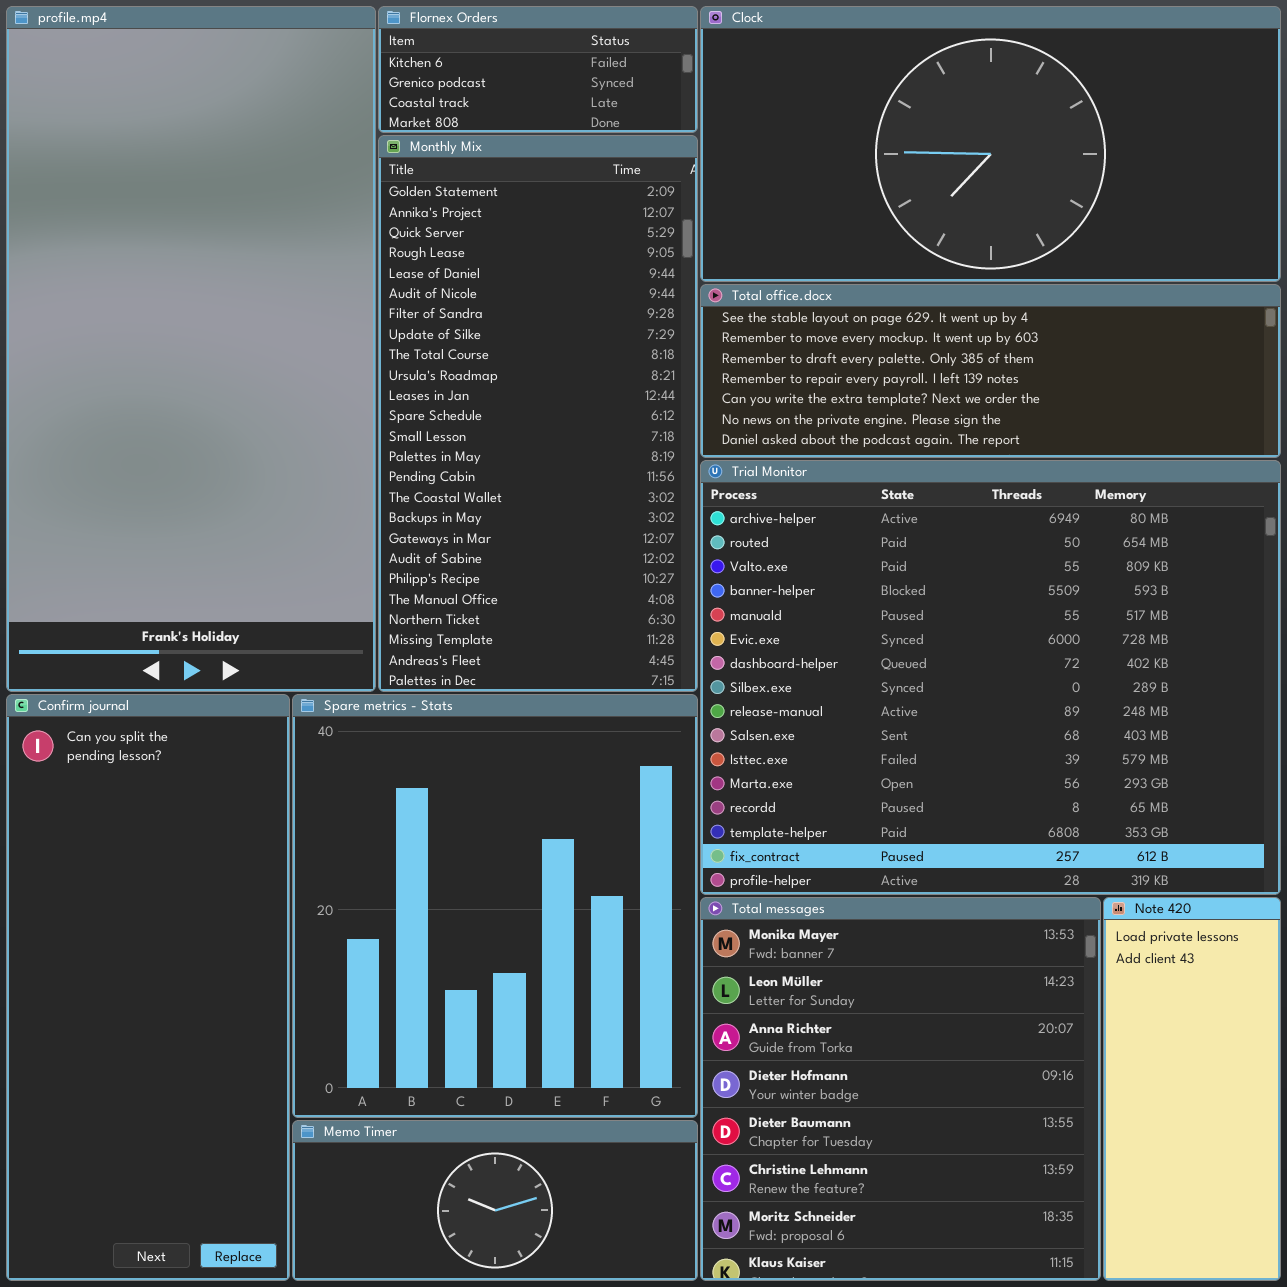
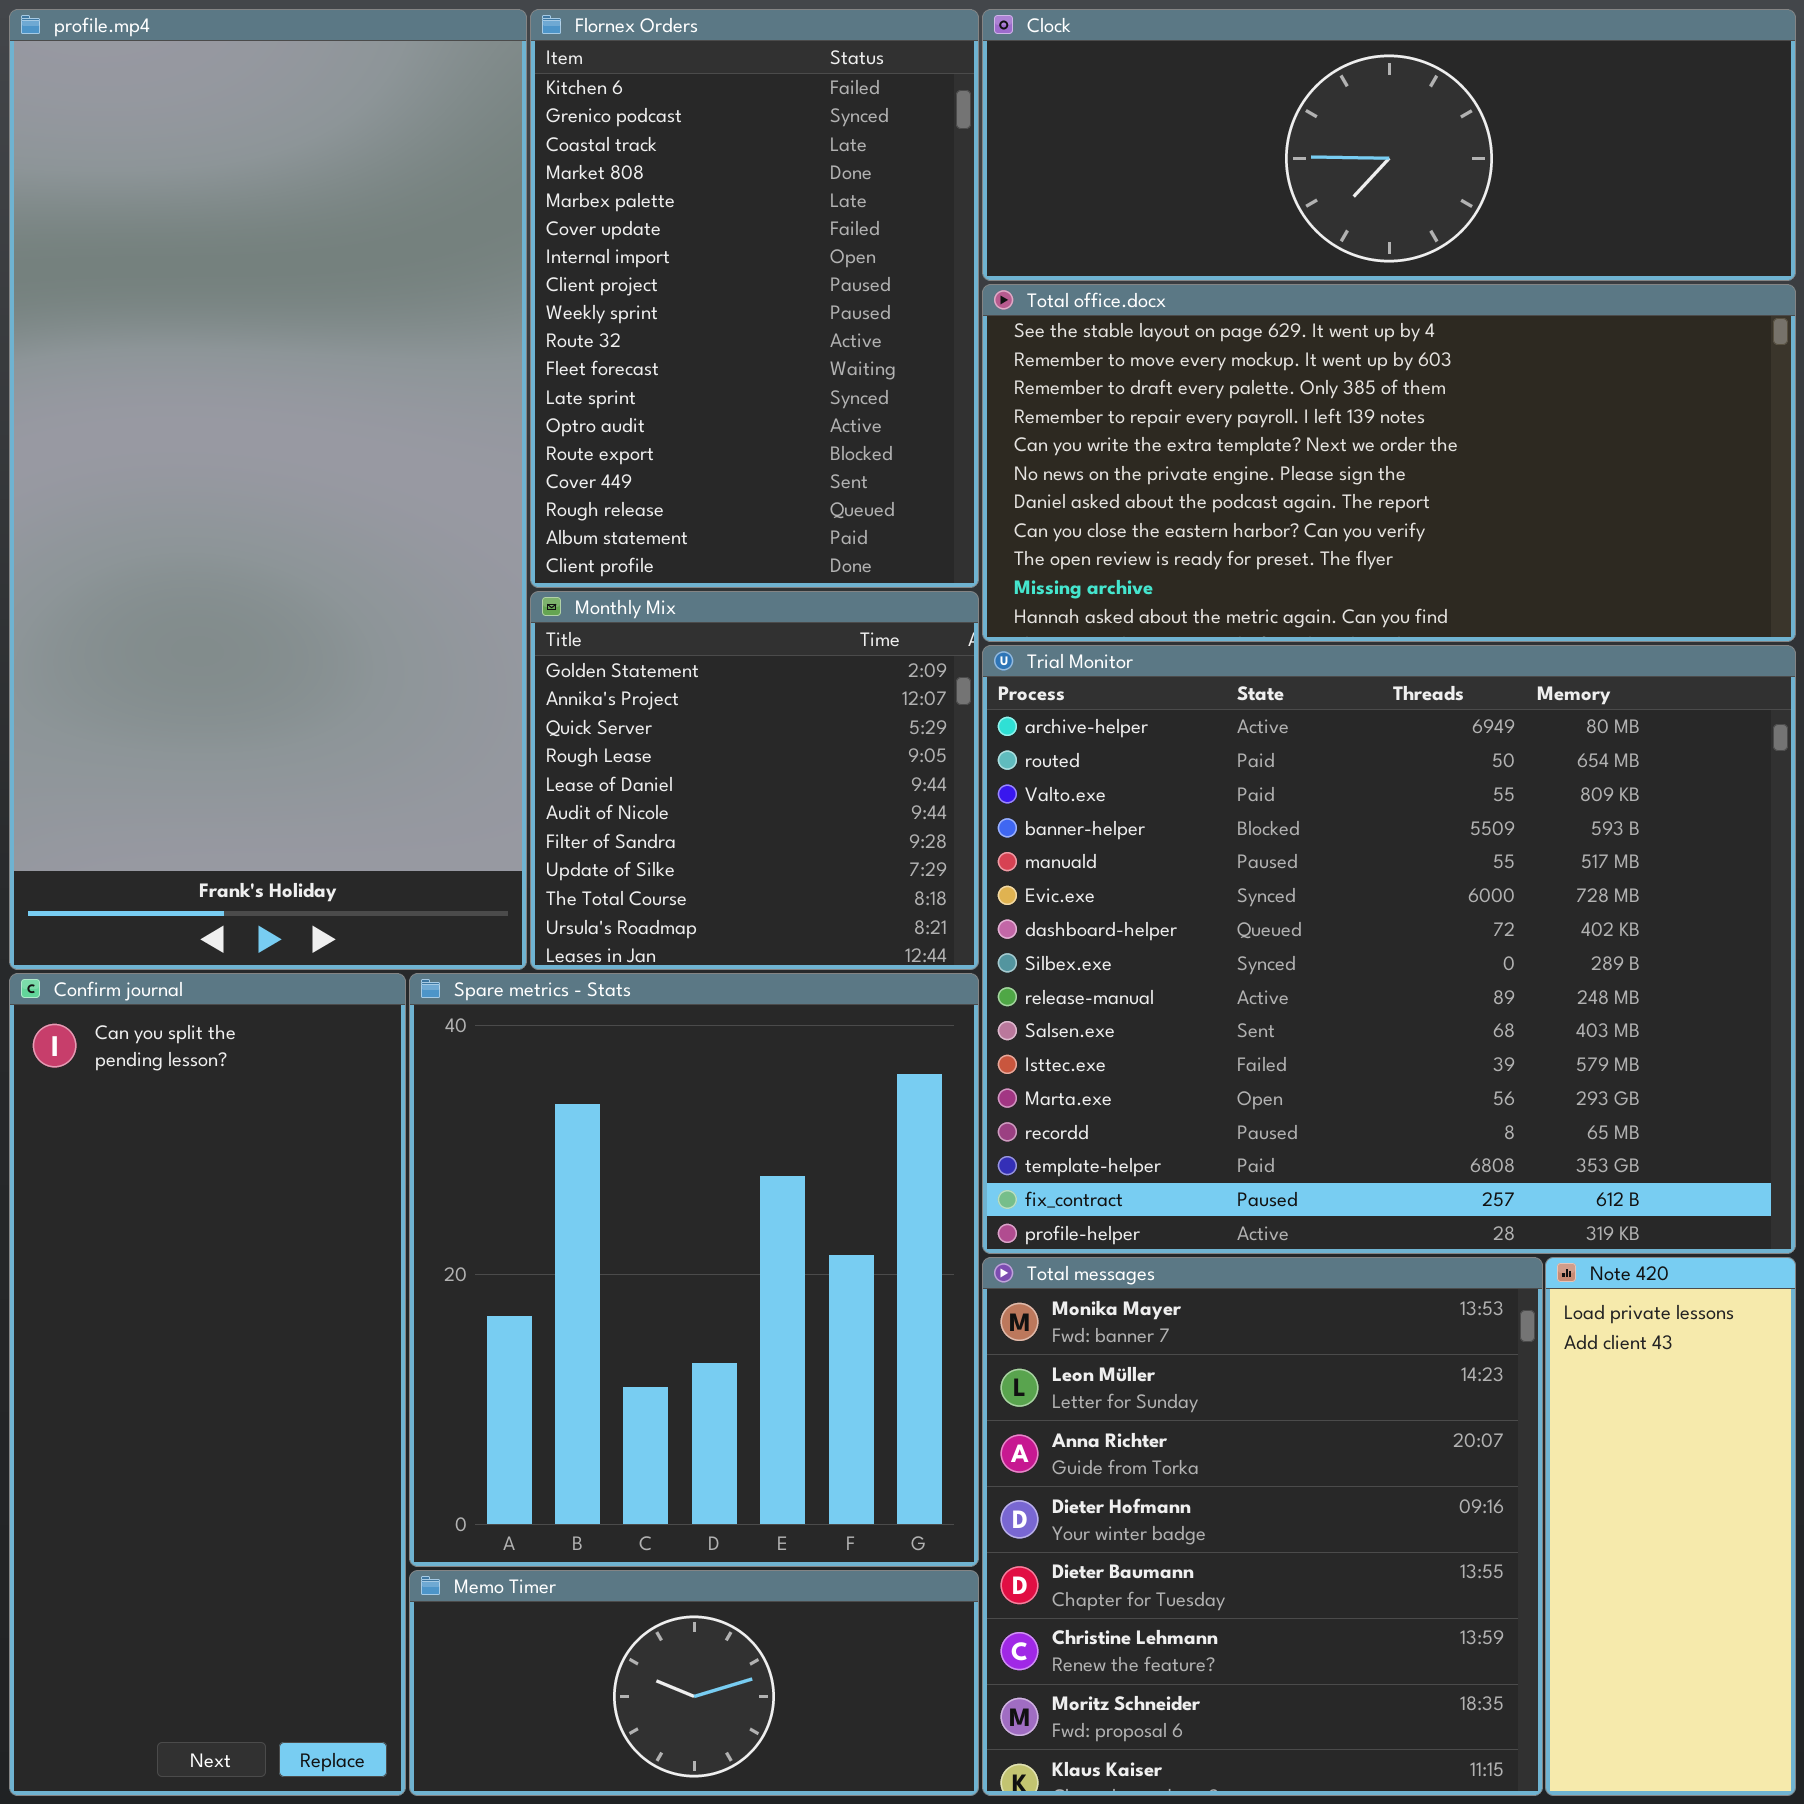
Flornex Orders: [378,6,698,133] -> [530,9,979,588], resized
Clock: [700,6,1281,282] -> [982,9,1796,281], resized
Monthly Mix: [378,135,698,692] -> [530,591,979,970], resized
Total office.docx: [700,284,1281,458] -> [982,284,1796,642], resized

